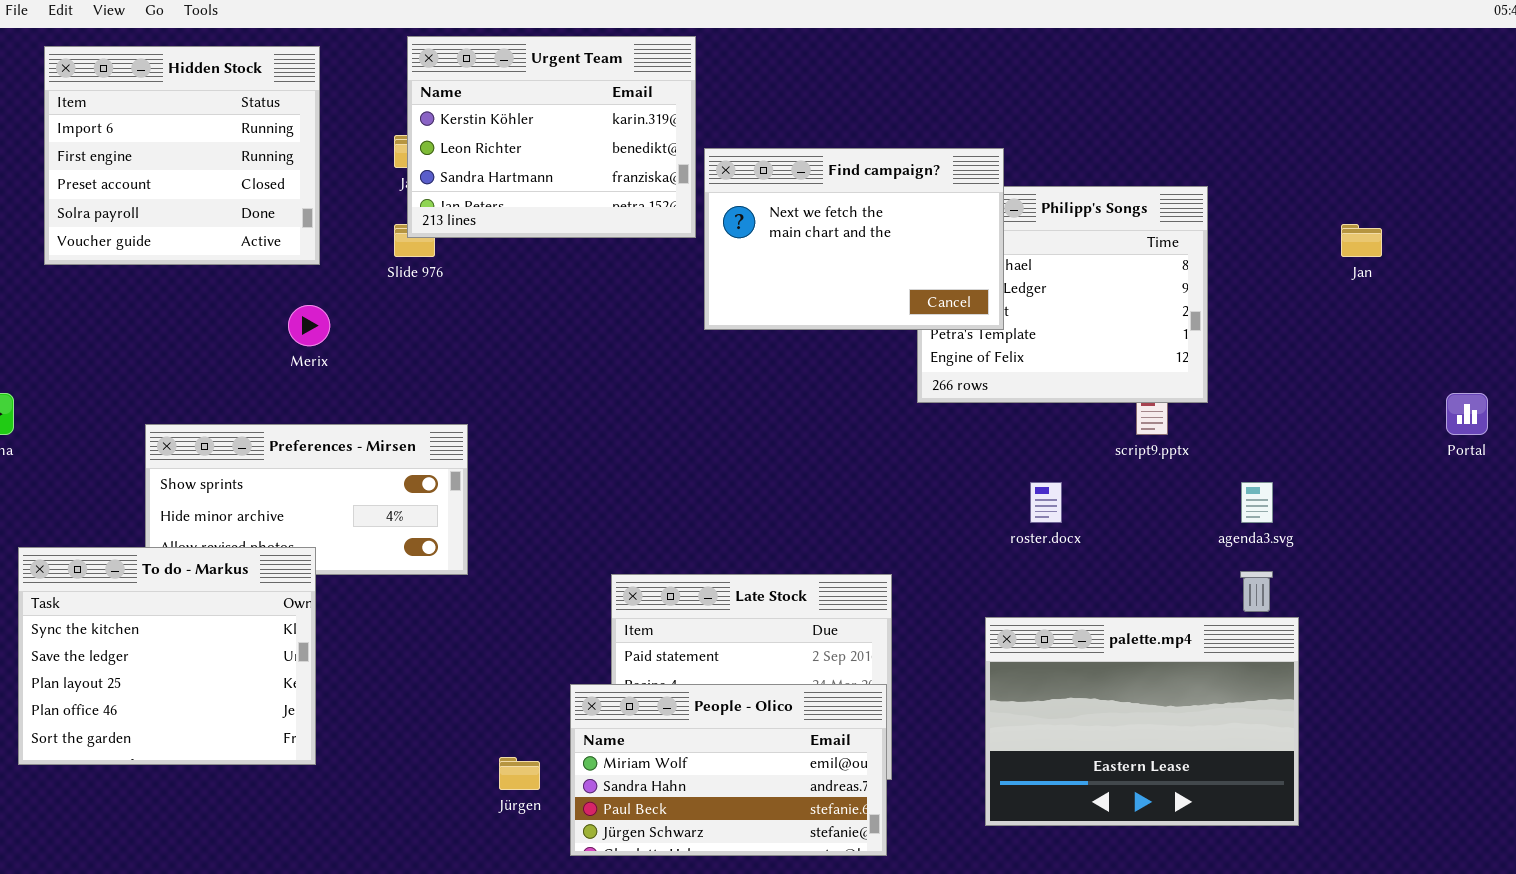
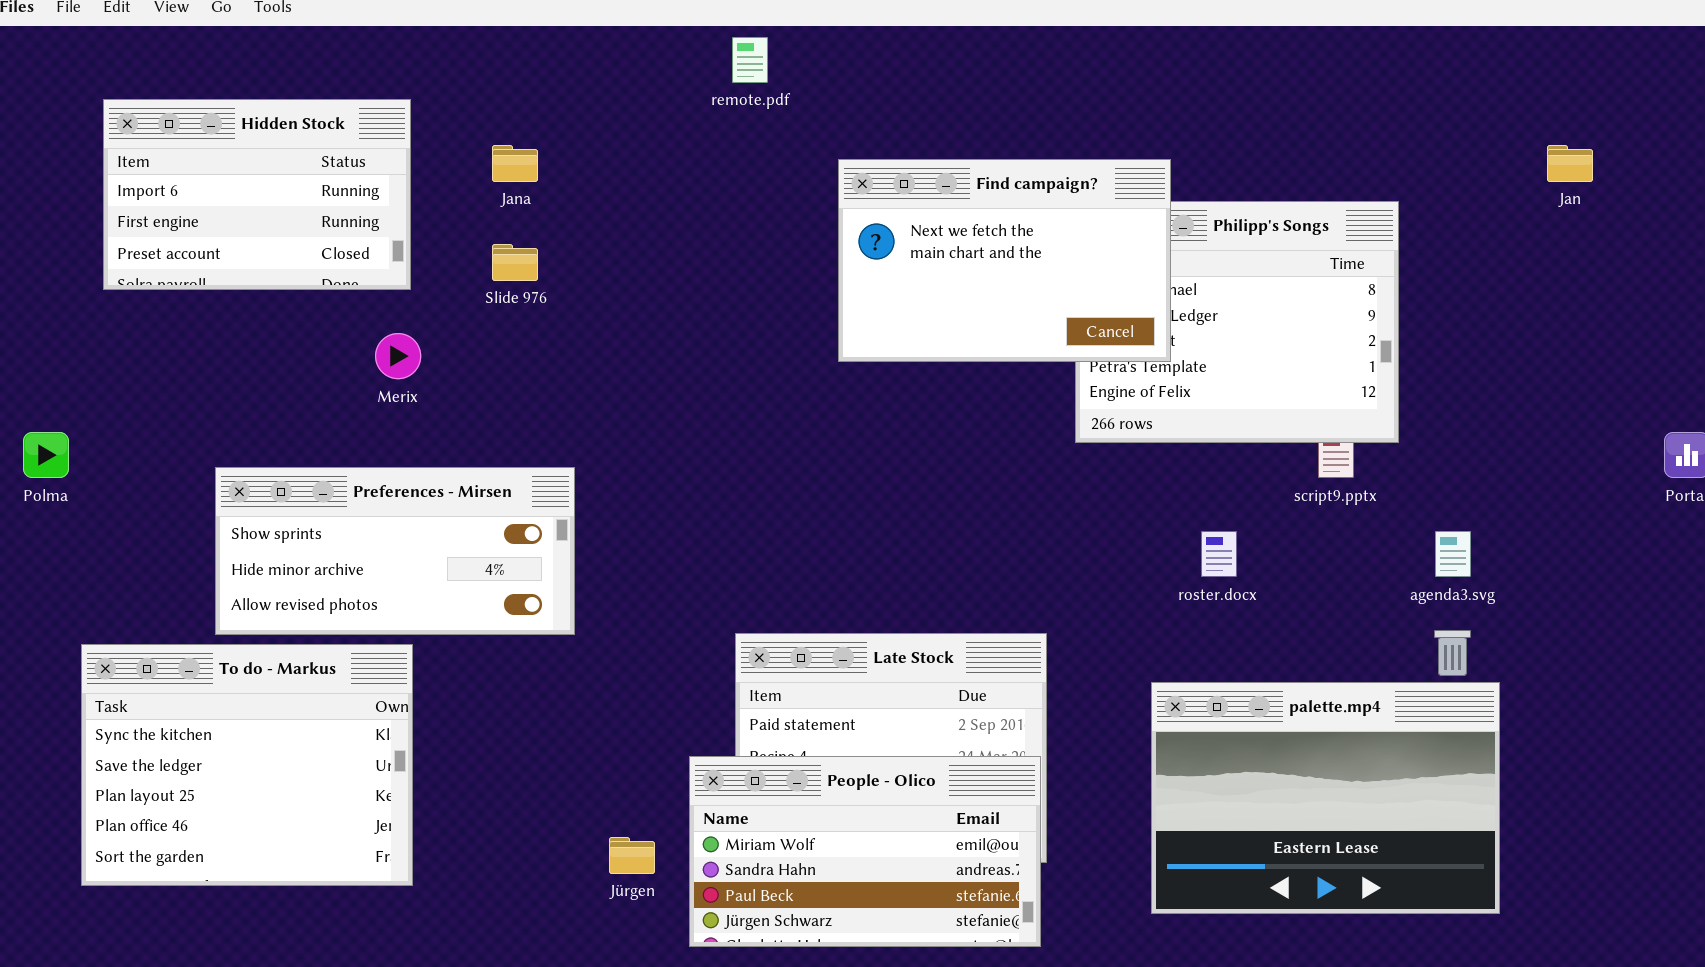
Urgent Team: [407,36,696,238] -> none, closed
Hidden Stock: [44,46,320,265] -> [103,99,411,290], resized
Jan: [1341,224,1382,257] -> [1547,145,1593,182], moved
To do - Markus: [18,547,316,765] -> [81,644,413,886], moved

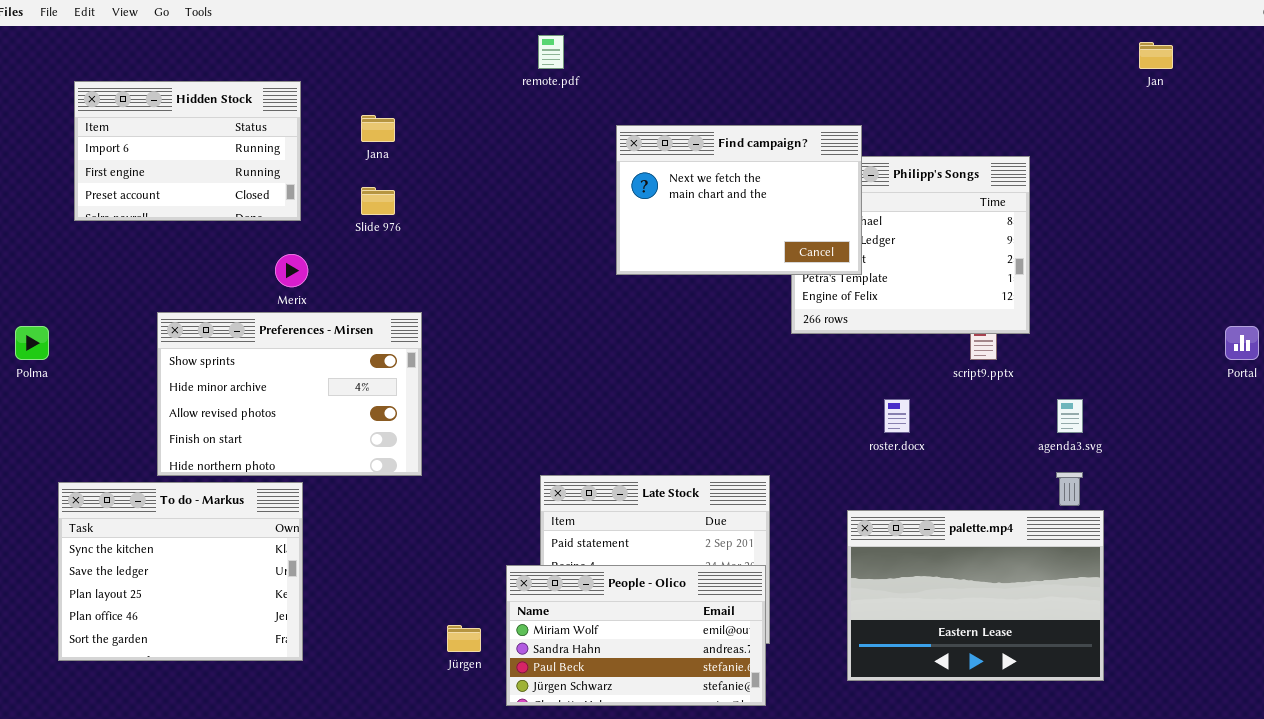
Jan: [1547,145,1593,182] -> [1139,42,1173,69], moved
Preferences - Mirsen: [215,467,575,635] -> [157,312,422,476], resized

